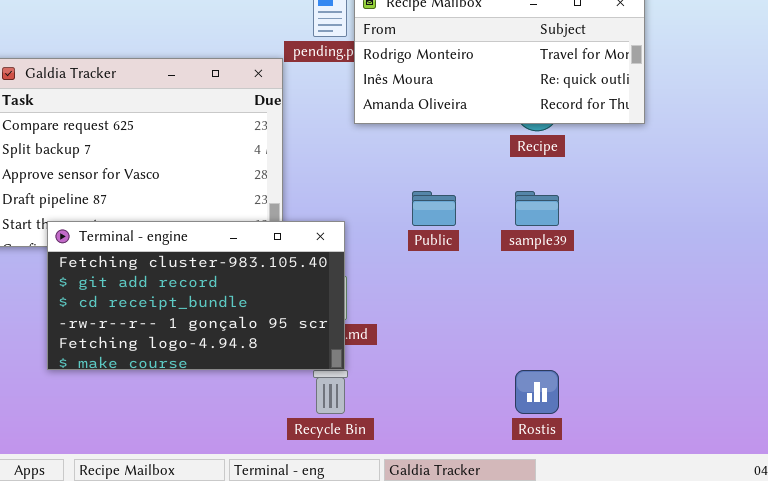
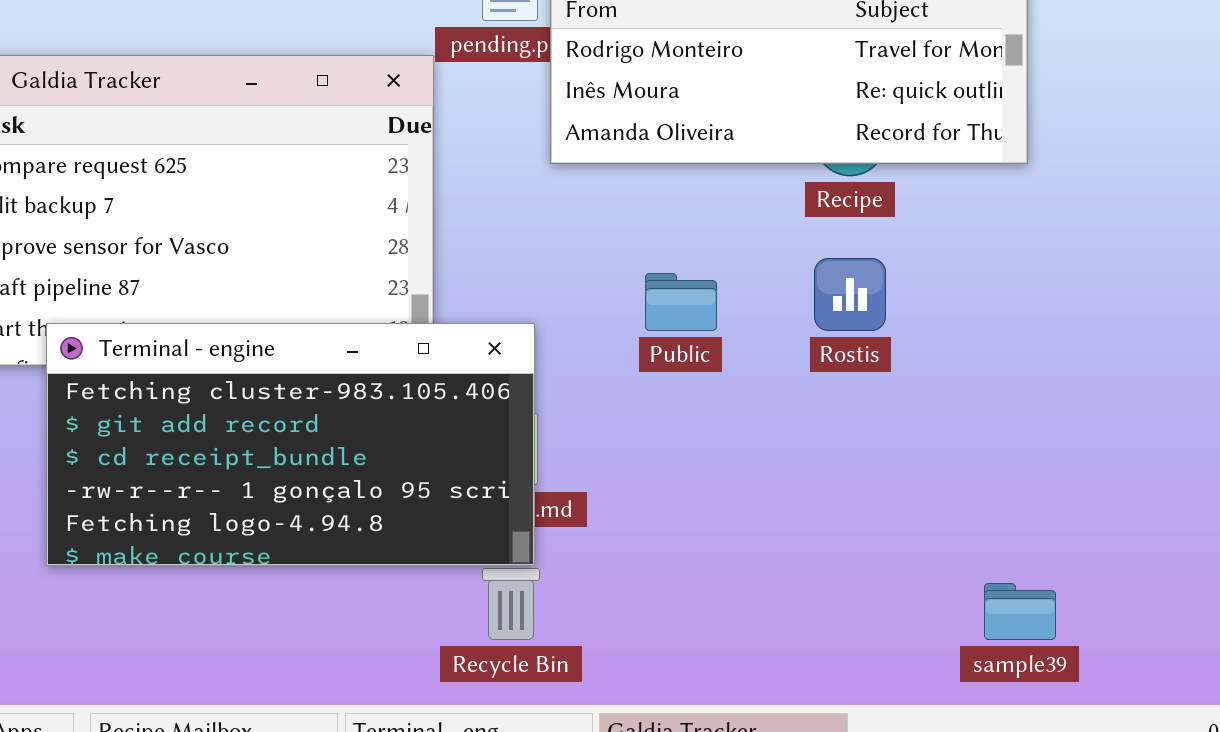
sample39: [515,191,559,226] -> [984,583,1056,640], moved
Rostis: [515,370,559,414] -> [814,258,886,331], moved

